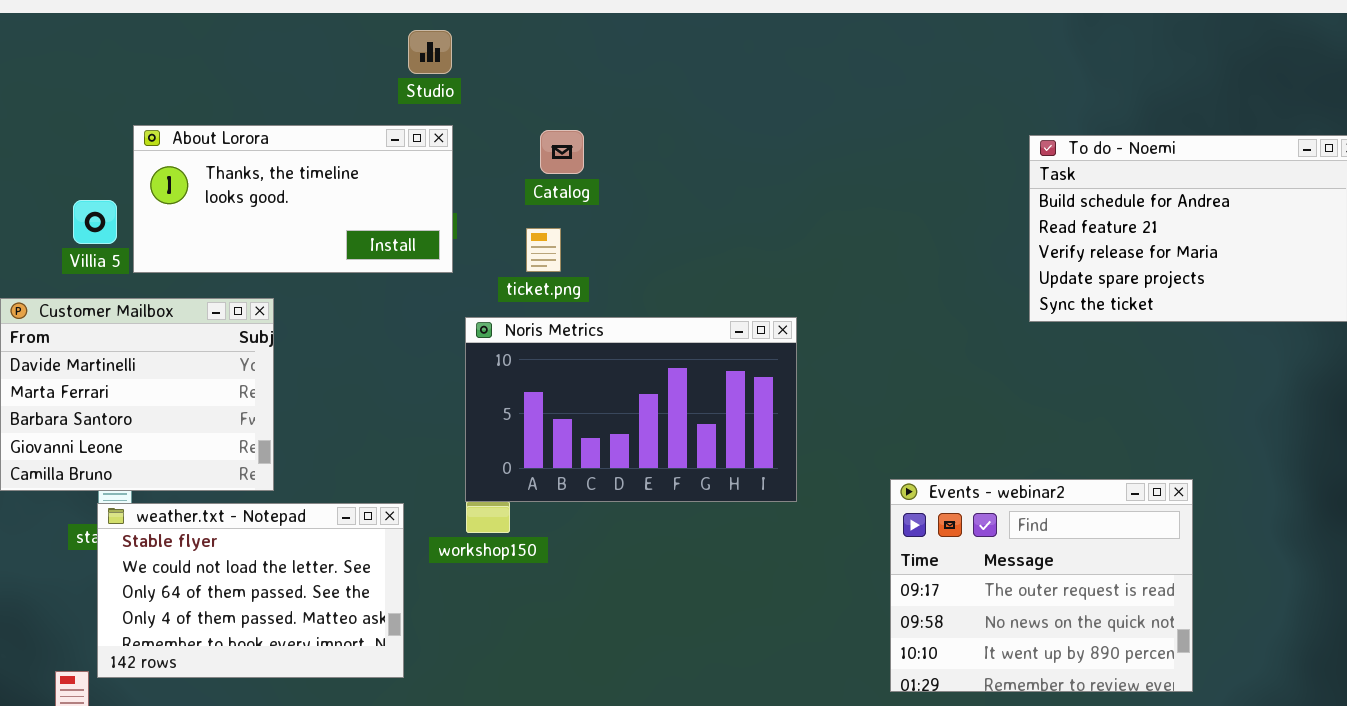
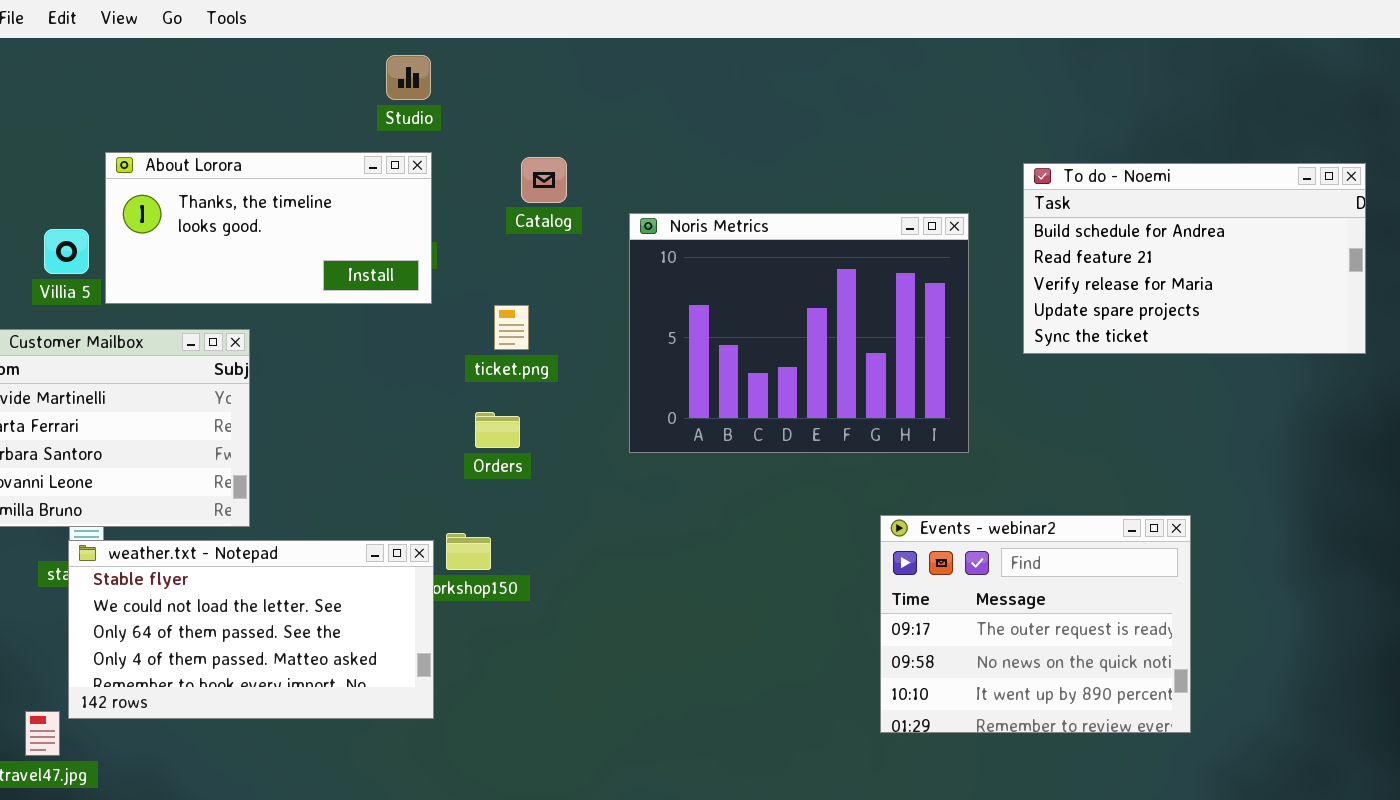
ticket.png: [526,228,561,272] -> [494,305,529,350], moved
Noris Metrics: [465,317,797,502] -> [629,213,969,453], moved, resized
weather.txt - Notepad: [97,503,404,678] -> [68,540,434,719], resized

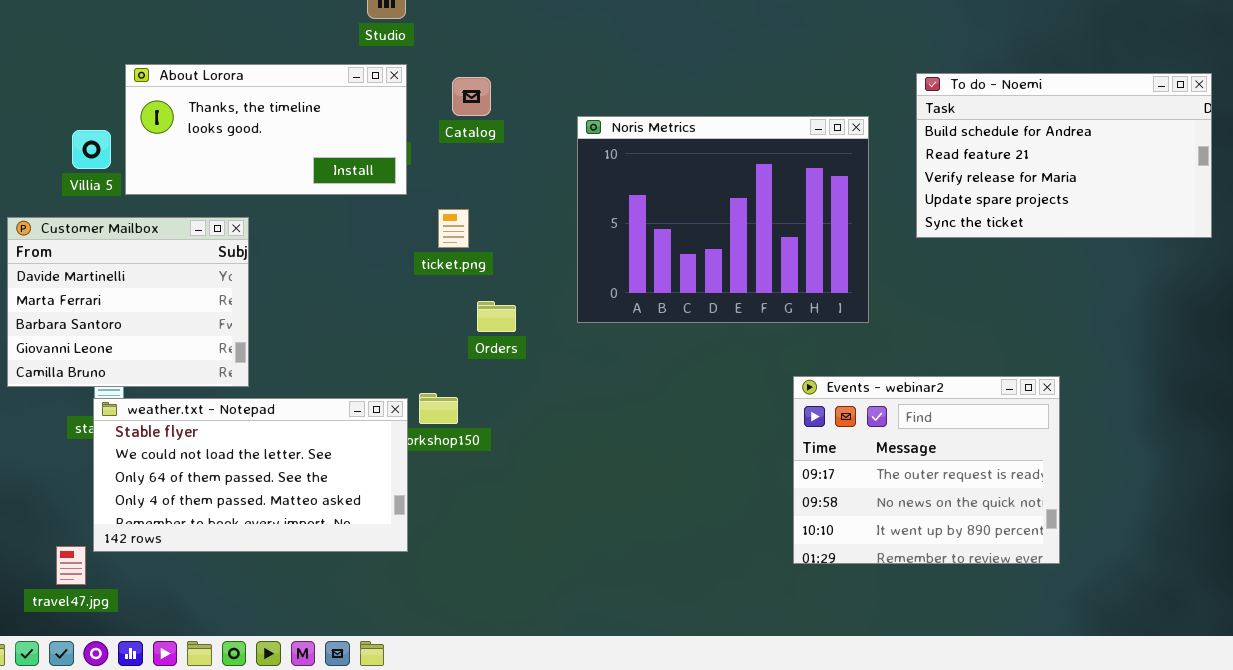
Catalog: [521,157,567,203] -> [452,77,491,116], moved
ticket.png: [494,305,529,350] -> [438,209,469,248], moved
Orders: [475,412,520,448] -> [477,301,516,332], moved

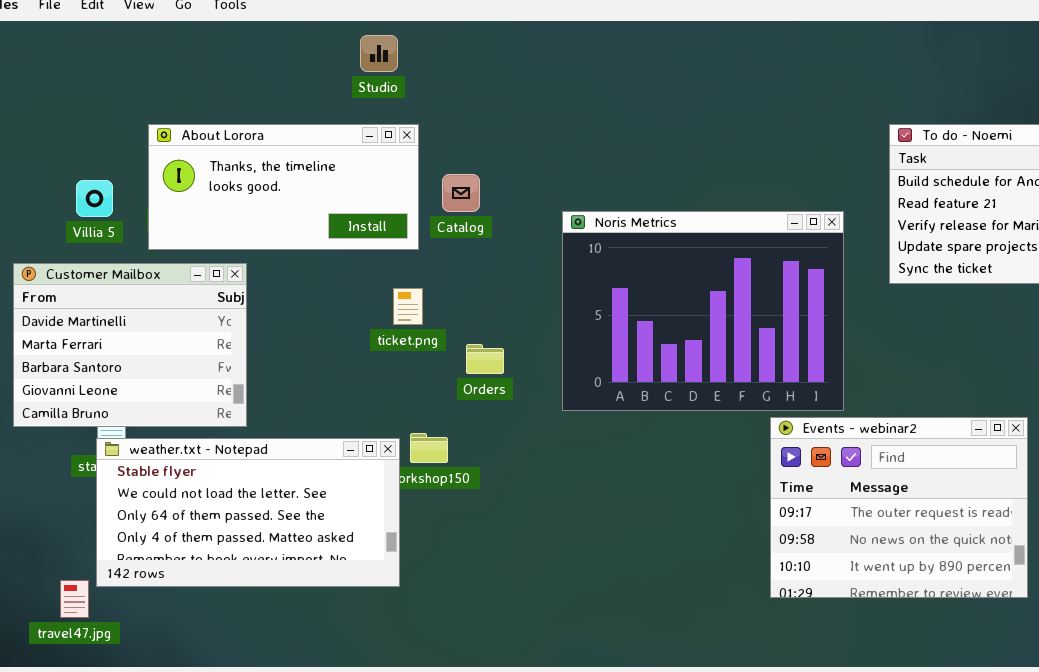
About Lorora: [125,64,407,195] -> [148,124,419,250], moved
Catalog: [452,77,491,116] -> [442,174,480,212], moved
Noris Metrics: [577,116,869,323] -> [562,211,844,411], moved
ticket.png: [438,209,469,248] -> [393,288,423,325], moved

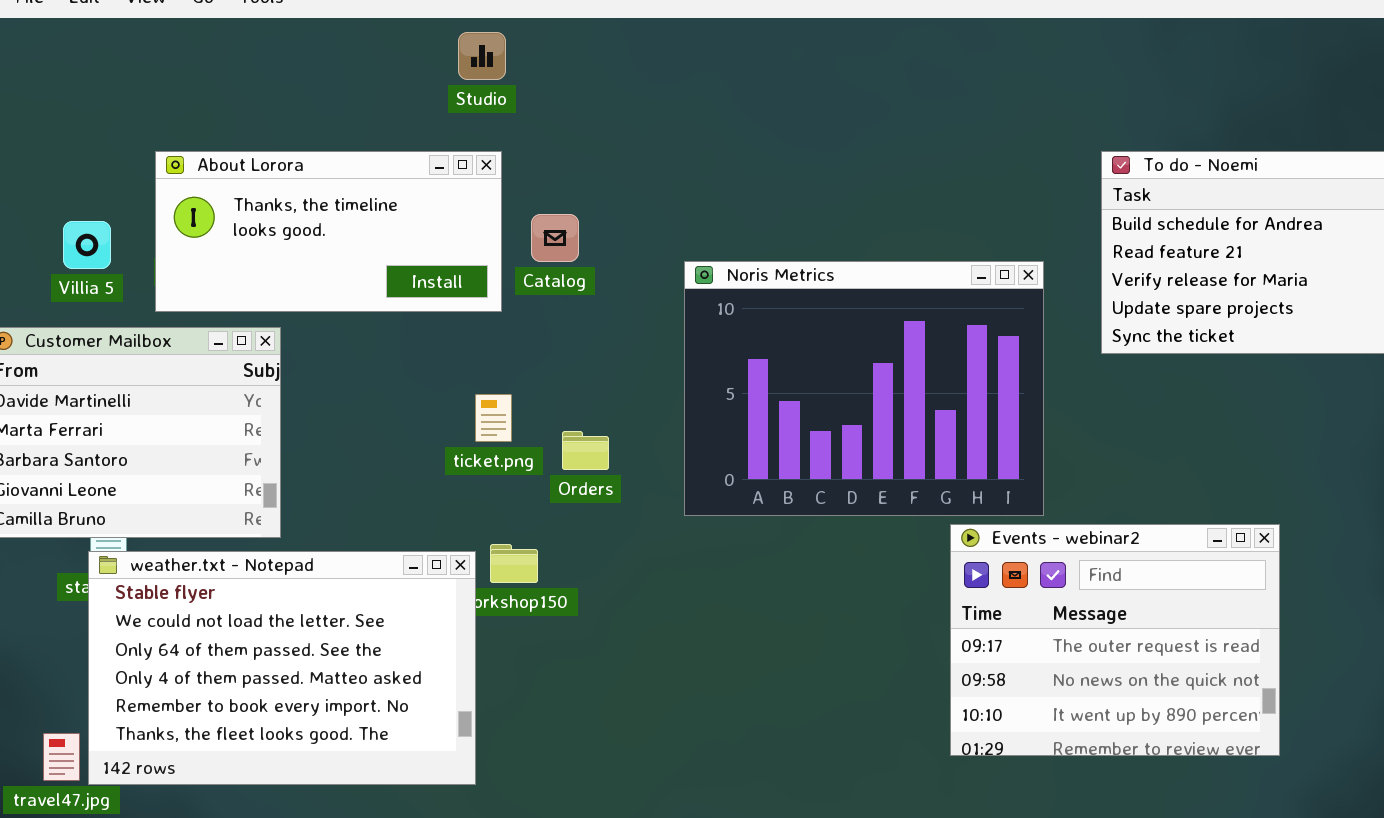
Studio: [360,35,398,72] -> [458,32,506,80], moved
ticket.png: [393,288,423,325] -> [475,394,512,442], moved
weather.txt - Notepad: [96,438,400,587] -> [88,551,476,785], resized

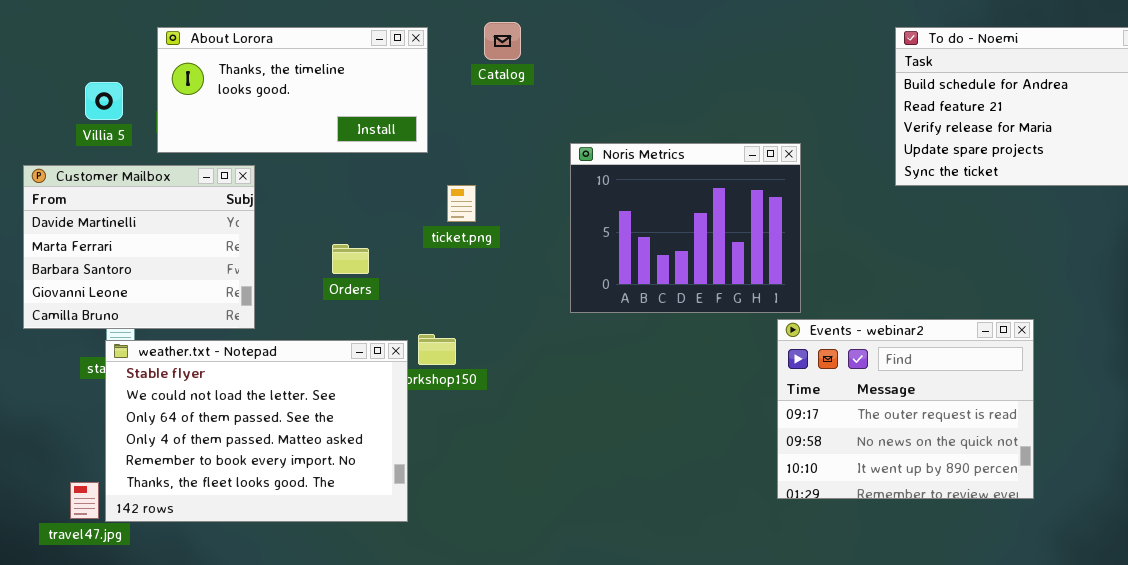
Catalog: [531,214,579,262] -> [484,22,521,60], moved
Noris Metrics: [684,261,1044,516] -> [570,143,801,313], resized
ticket.png: [475,394,512,442] -> [447,185,476,222], moved
Orders: [562,431,609,470] -> [332,244,369,274], moved

